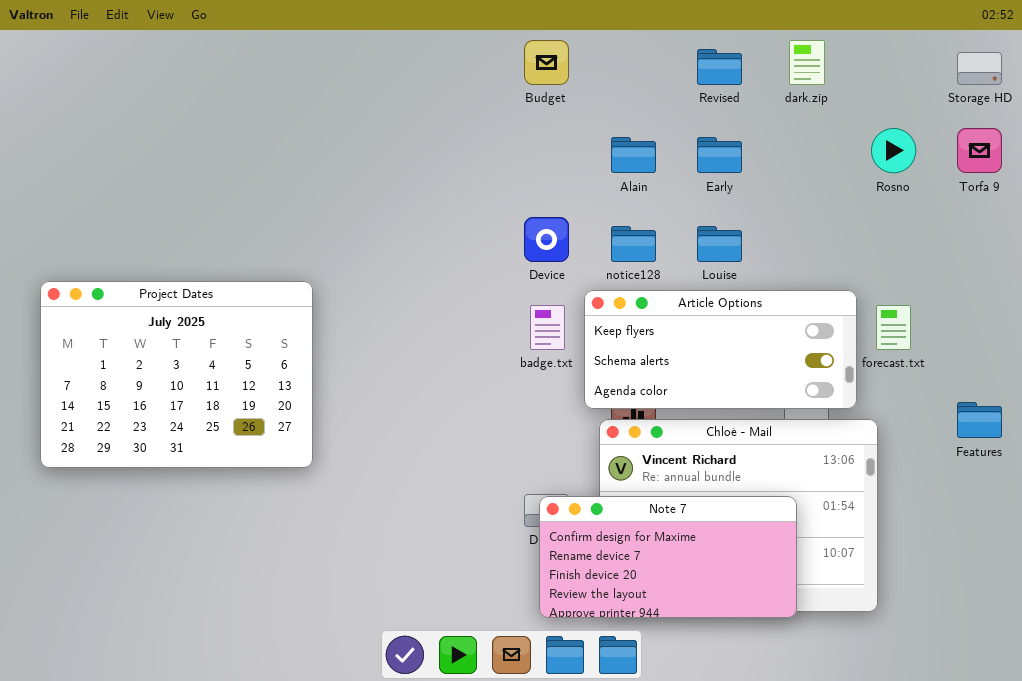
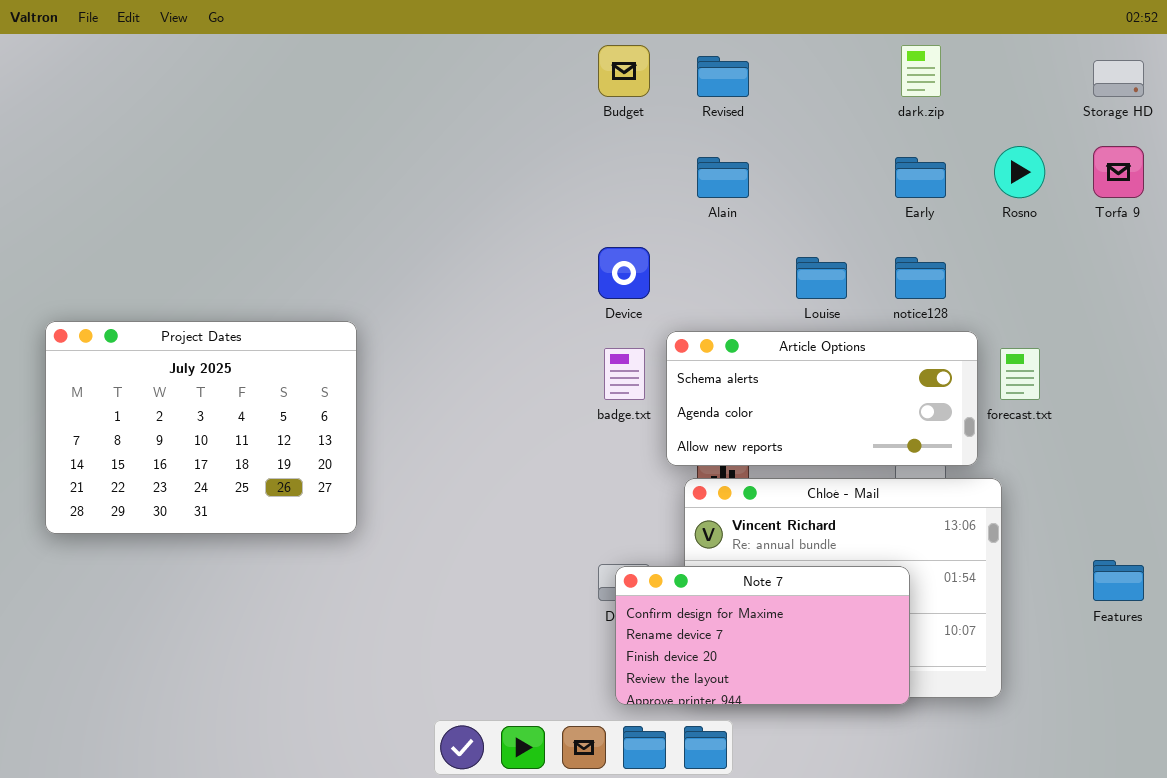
Revised: [697,49,742,85] -> [697,56,749,97], moved
Early: [697,137,742,173] -> [895,157,946,198], moved
notice128: [611,226,656,262] -> [895,257,946,299], moved
Article Options: [584,290,857,409] -> [666,331,978,466], scrolled down 1 row
Features: [957,402,1002,438] -> [1093,560,1144,601], moved

